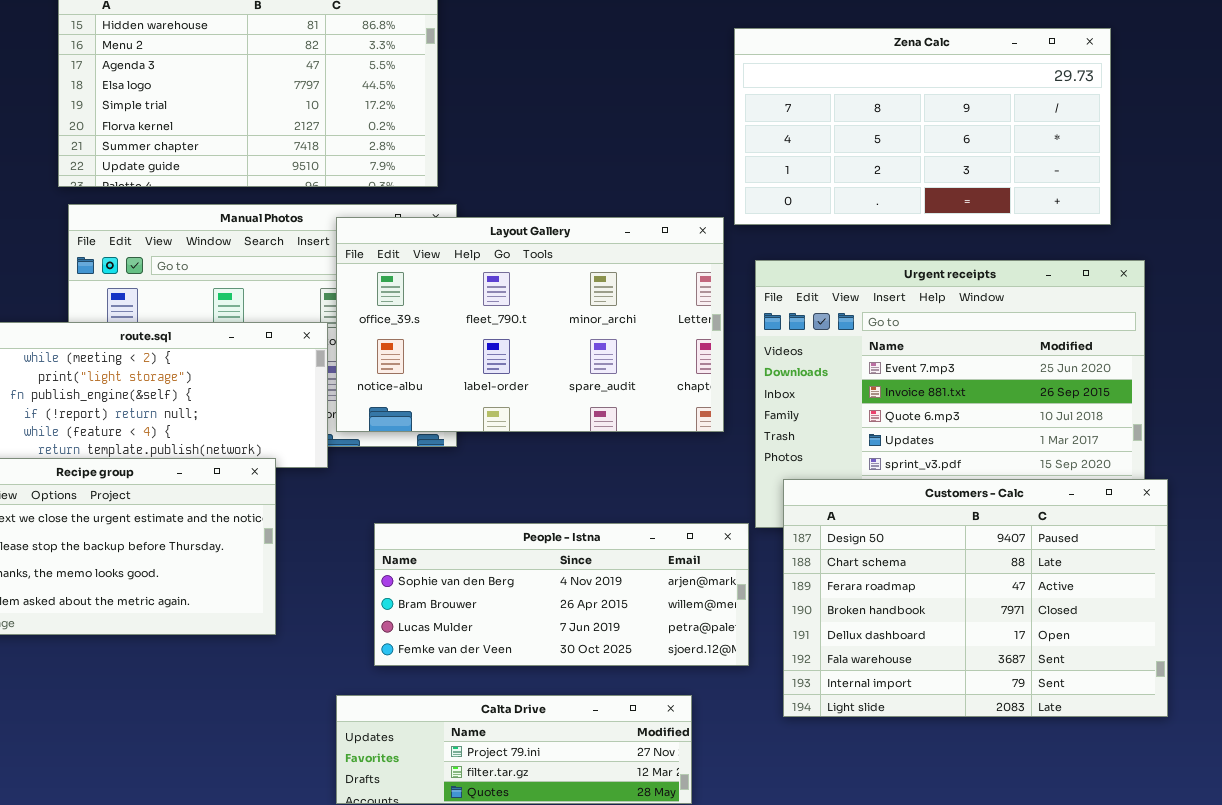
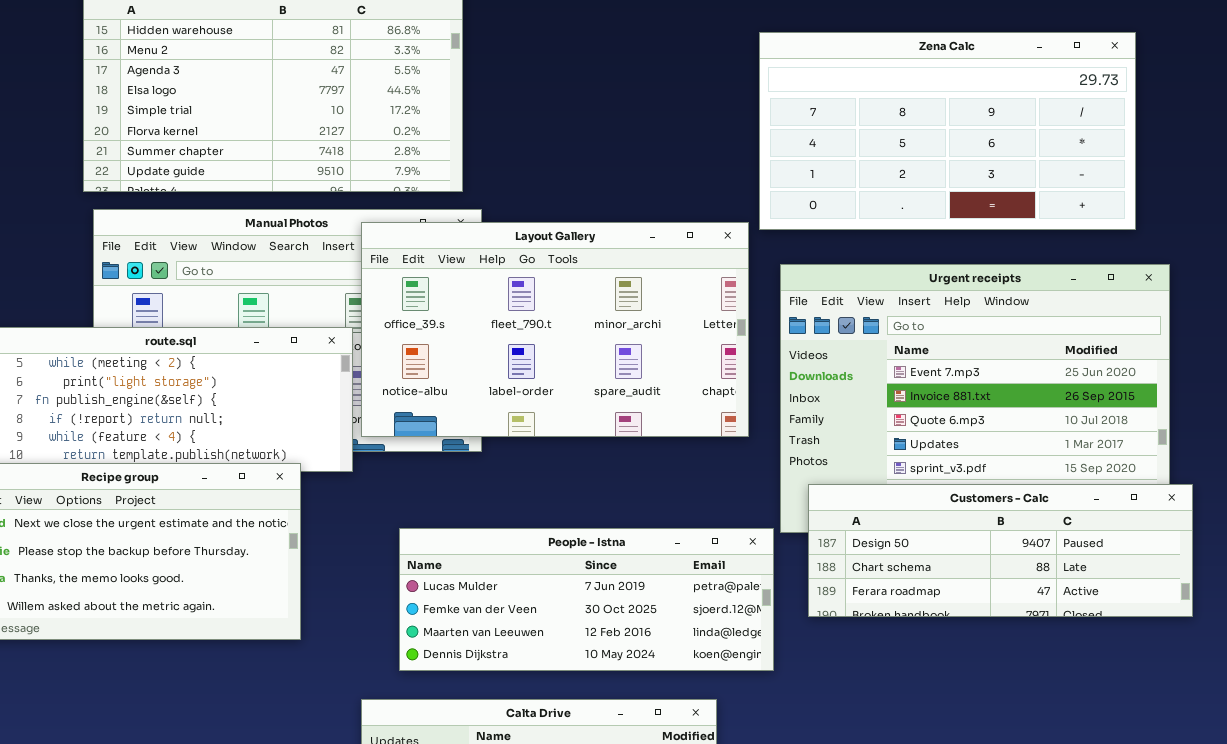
Customers - Calc: [783,479,1168,717] -> [808,484,1193,617], resized
People - Istna: [374,523,749,666] -> [399,528,774,671], scrolled down 2 rows

